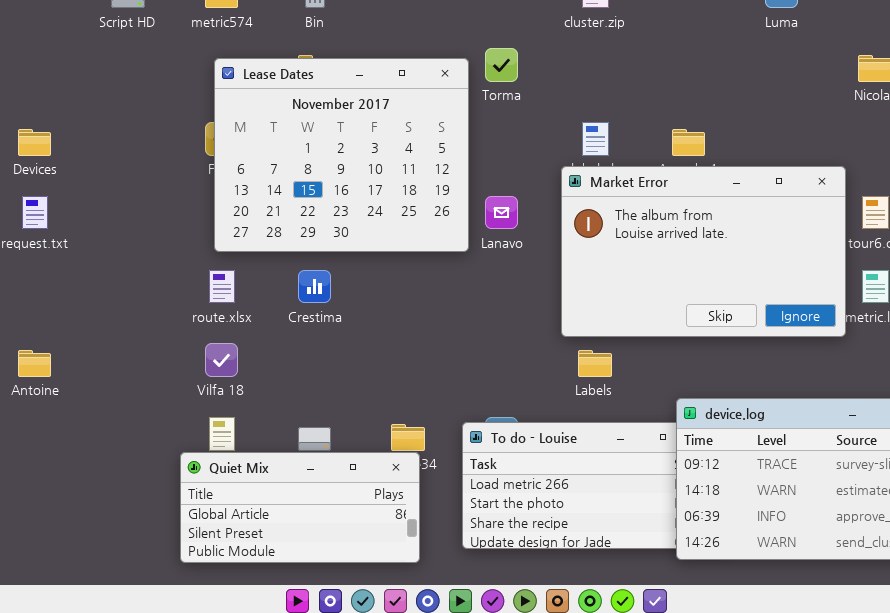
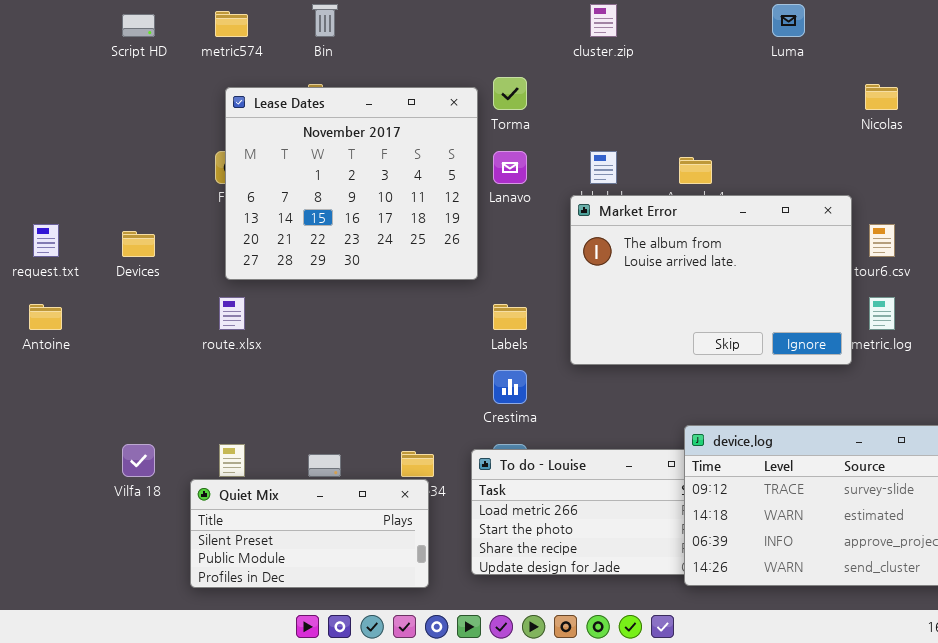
Devices: [18,129,51,156] -> [122,231,155,257], moved
Lanavo: [485,196,518,229] -> [493,151,527,184], moved
Crestima: [298,270,331,303] -> [493,370,527,404], moved
Vilfa 18: [205,343,238,377] -> [122,444,155,477], moved
Antoine: [18,350,51,377] -> [29,304,62,330], moved
Labels: [578,350,612,377] -> [493,304,527,330], moved
Quiet Mix: [180,452,420,563] -> [190,479,429,588], scrolled down 1 row

